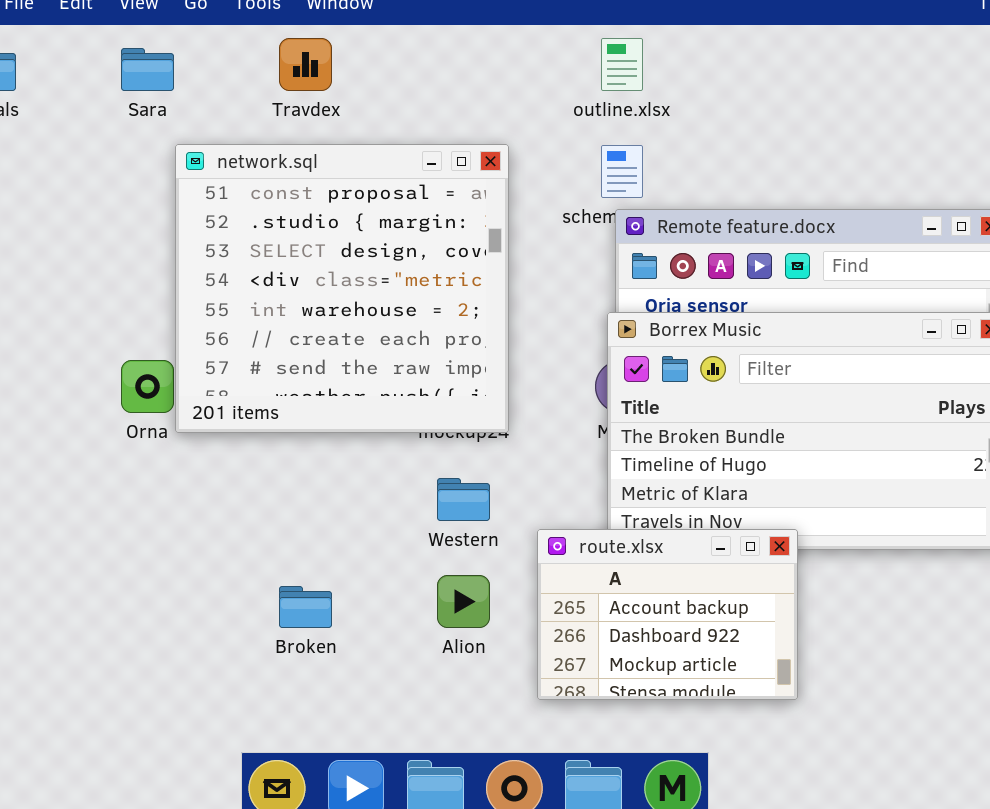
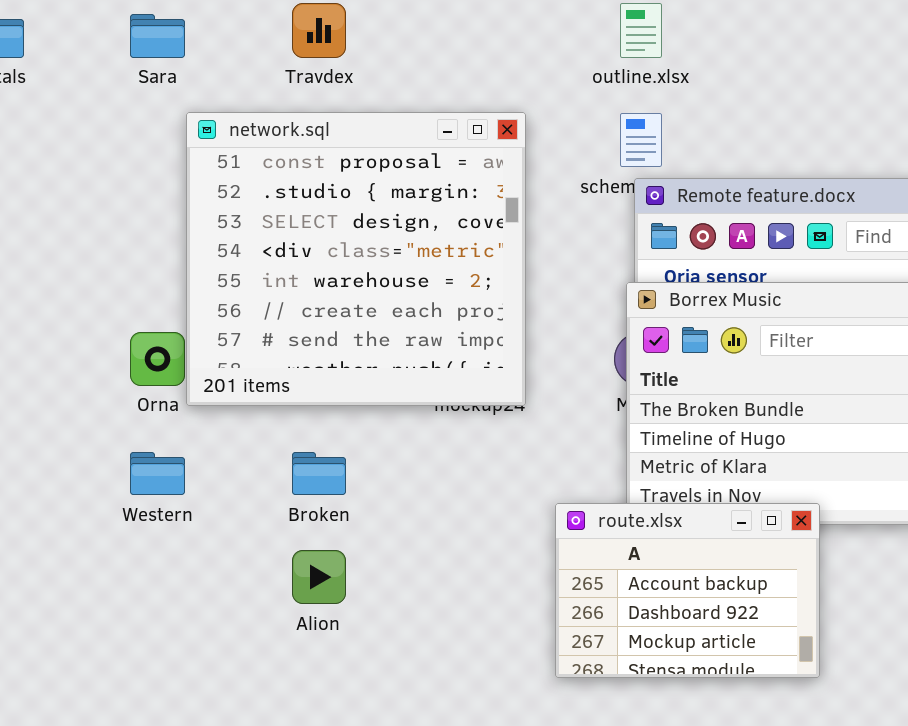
Western: [437,478,490,521] -> [130,452,185,495], moved
Alion: [437,575,490,628] -> [292,550,346,604], moved
Broken: [279,586,332,628] -> [292,452,346,495], moved

